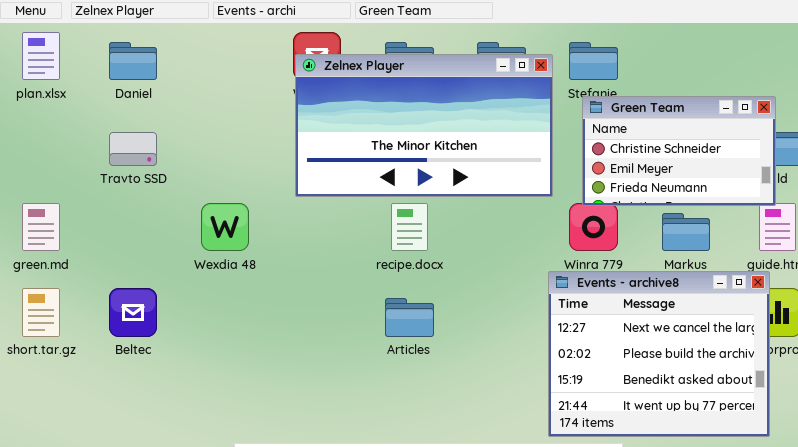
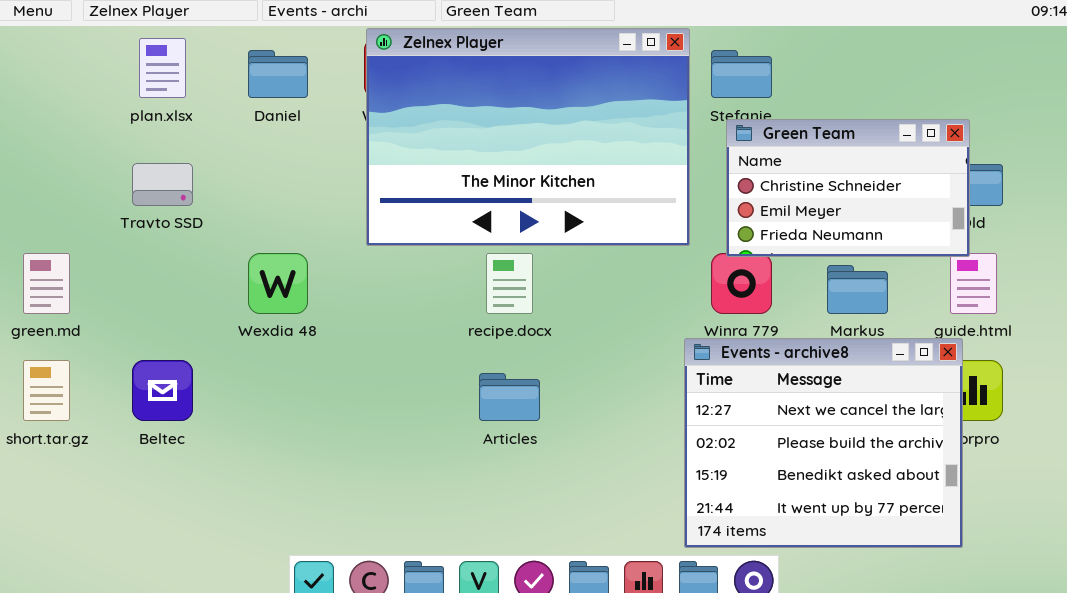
plan.xlsx: [22,32,60,80] -> [139,38,186,98], moved
Daniel: [109,42,157,80] -> [248,50,308,98], moved
Zelnex Player: [295,54,553,197] -> [366,28,690,246], resized

